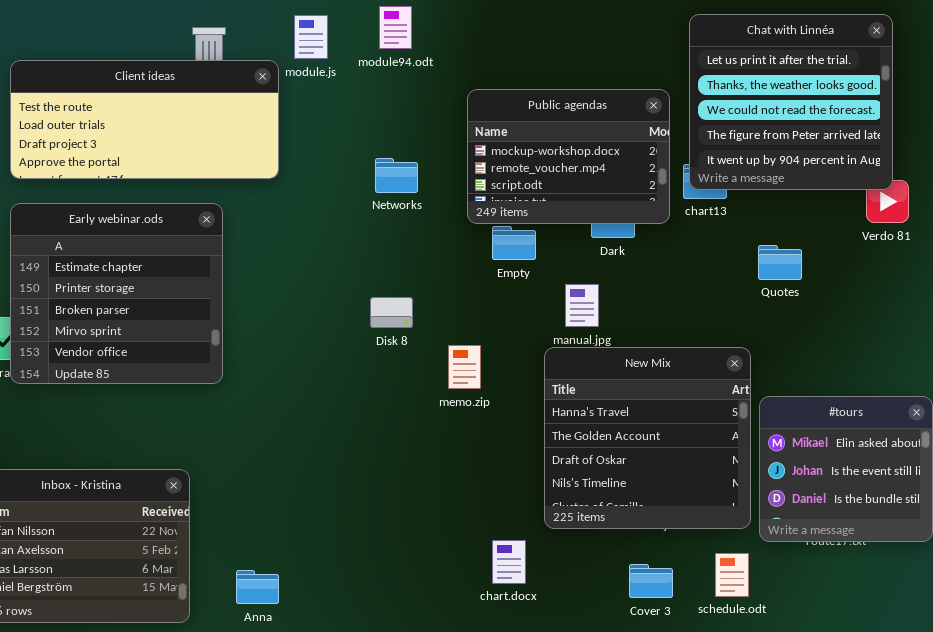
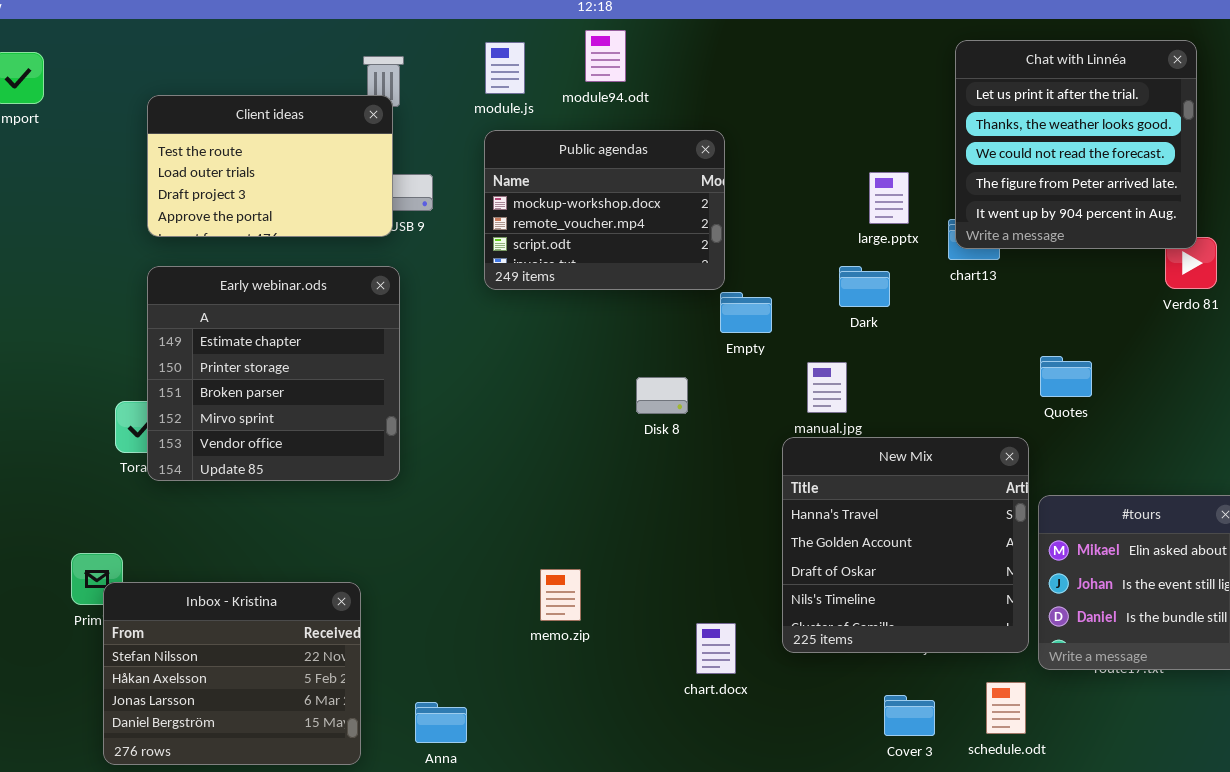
Client ideas: [10,60,279,179] -> [147,95,393,237], resized
Public agendas: [467,89,670,224] -> [484,130,725,290], moved
Quotes: [758,245,802,280] -> [1040,356,1092,397], moved
Disk 8: [370,297,413,328] -> [636,377,688,414], moved
memo.zip: [448,345,481,389] -> [540,569,581,621], moved
chart.docx: [492,540,526,584] -> [696,623,736,674], moved

